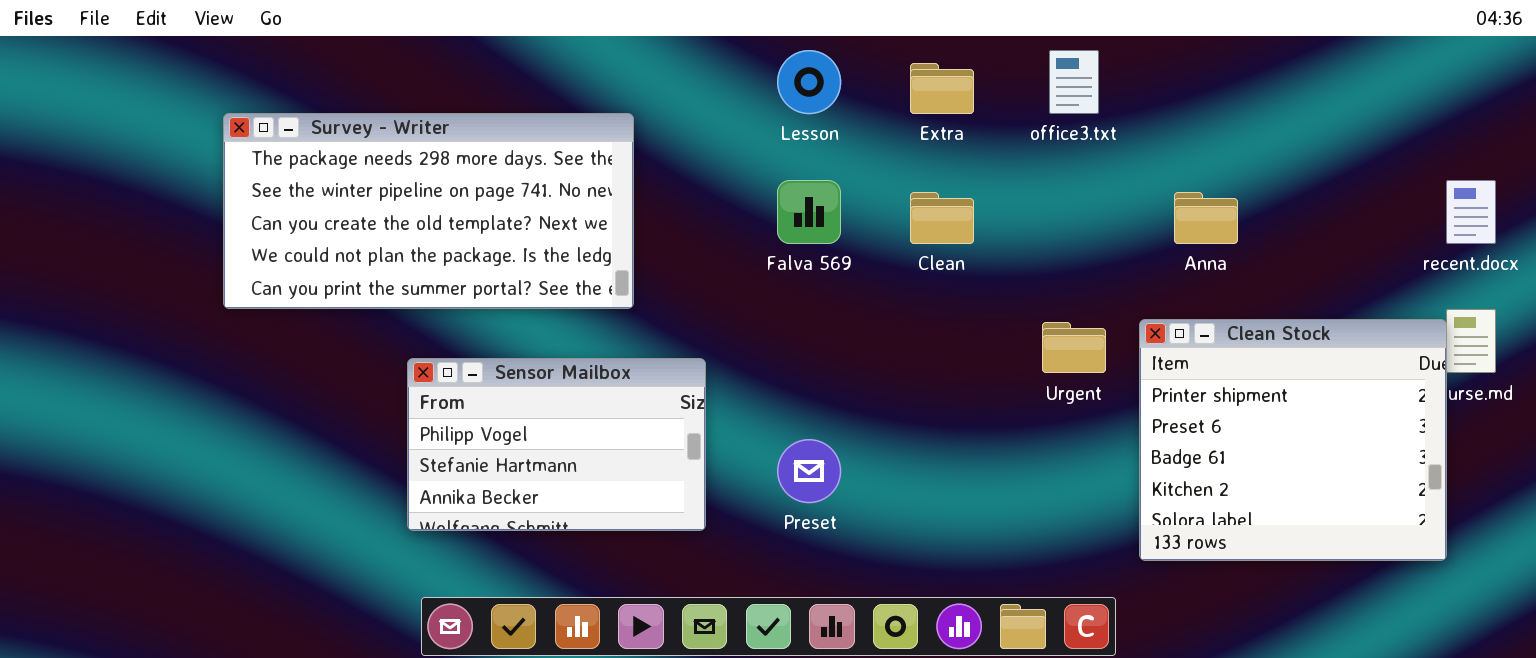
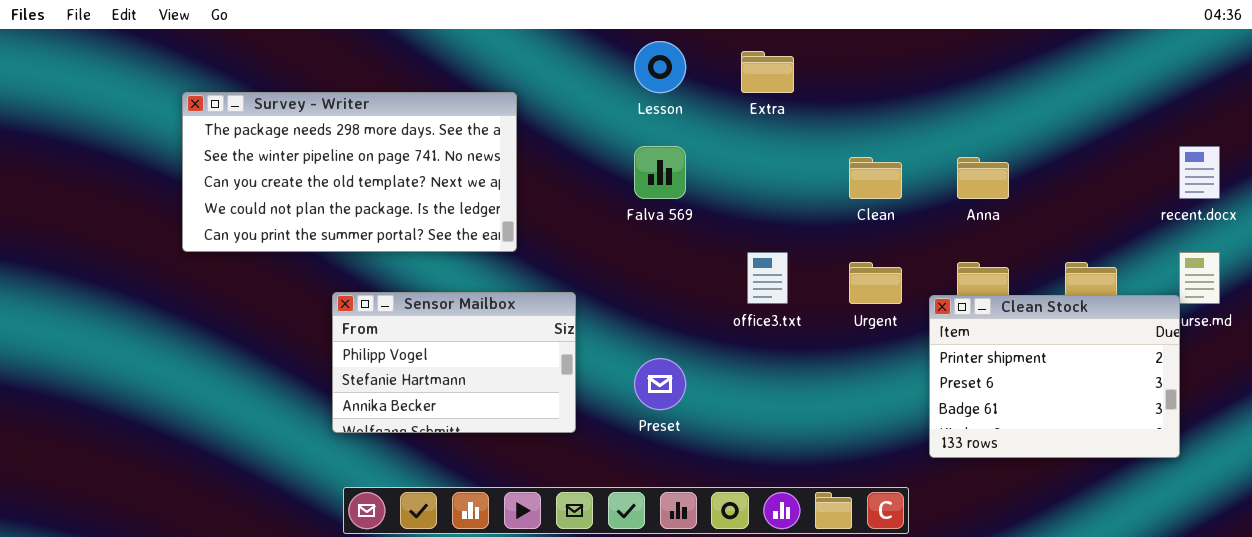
office3.txt: [1049,50,1099,114] -> [747,252,788,304], moved
Clean: [910,192,974,244] -> [849,157,902,199], moved
Clean Stock: [1139,319,1447,561] -> [929,295,1180,458], resized

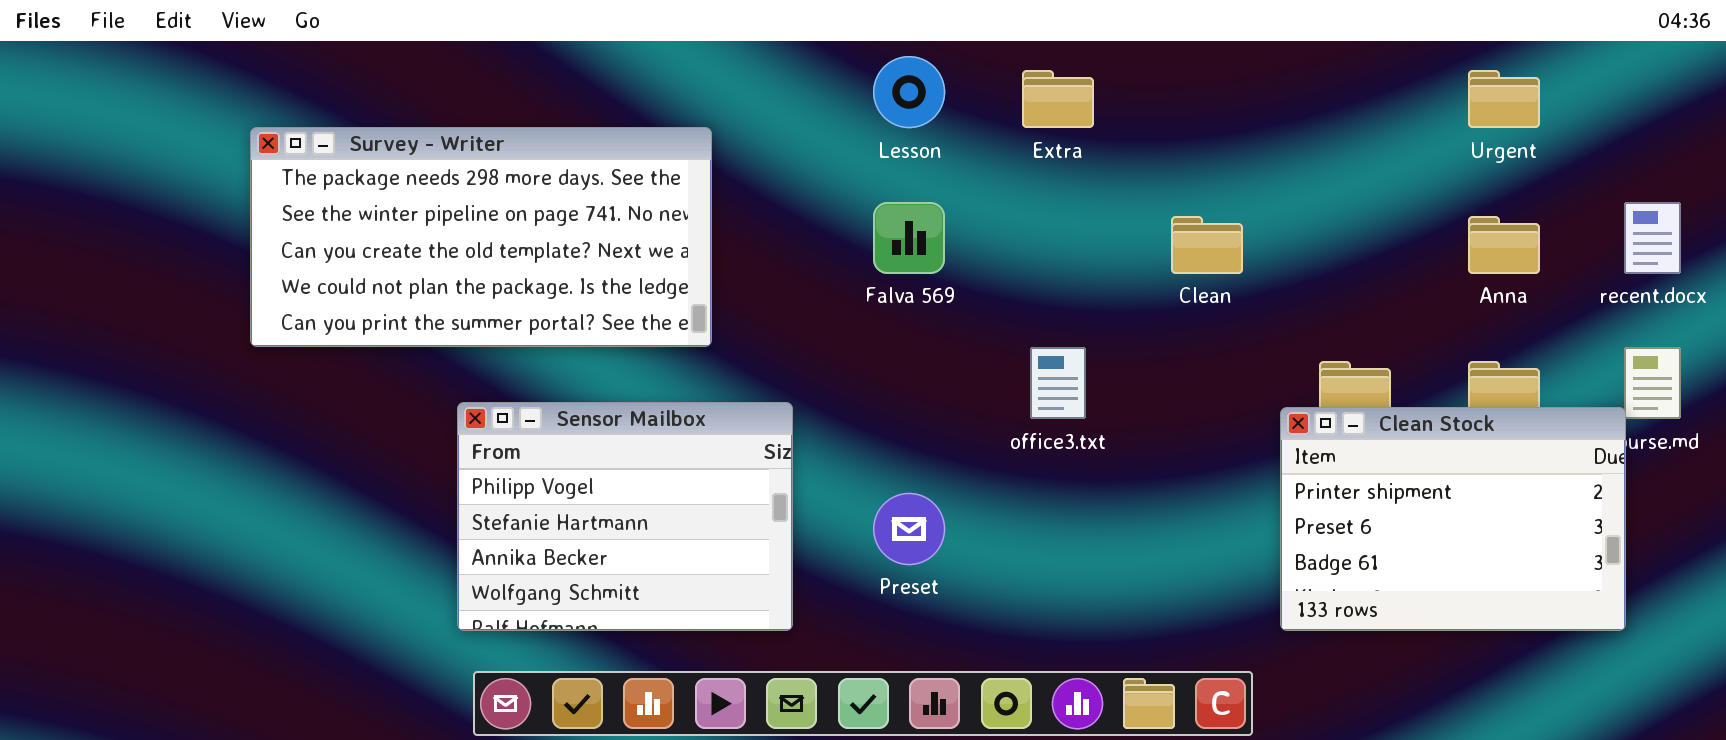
Anna: [957,157,1009,199] -> [1468,216,1540,274], moved
Urgent: [849,262,902,304] -> [1468,70,1540,128], moved
Sensor Mailbox: [332,292,576,433] -> [457,402,793,631], resized

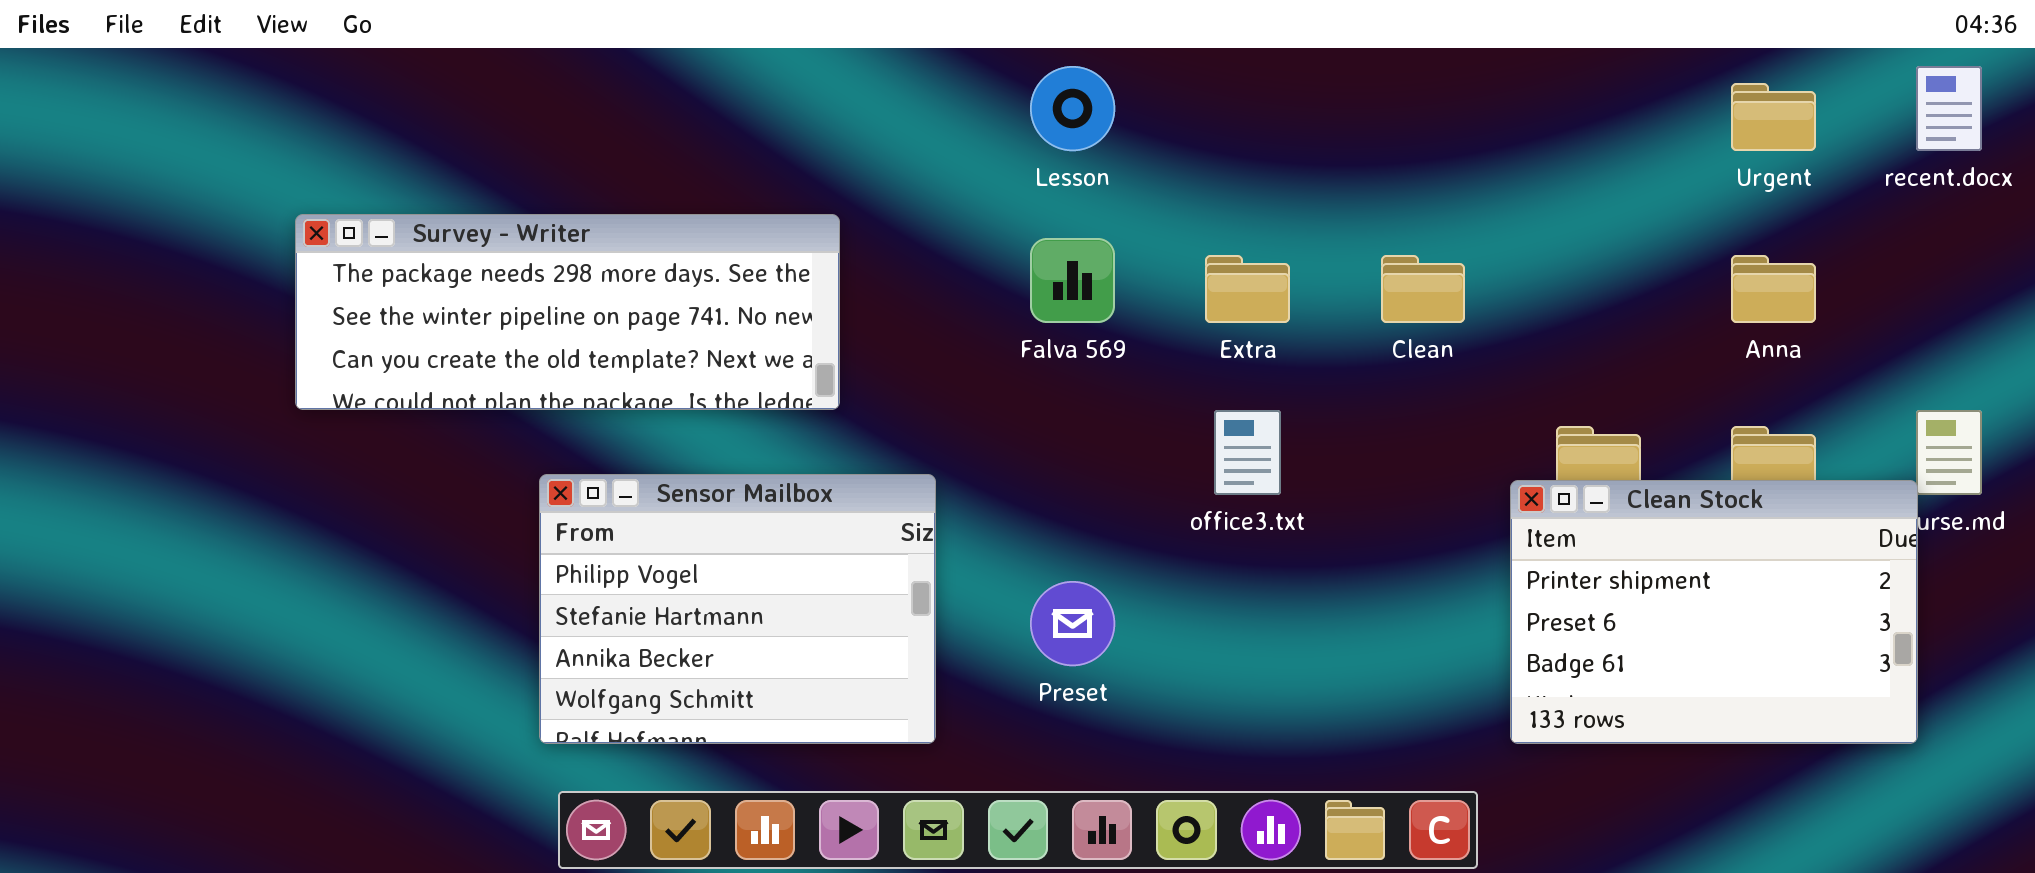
Extra: [1022,70,1094,128] -> [1205,255,1290,323], moved
Survey - Writer: [250,127,712,347] -> [295,214,840,410], resized
recent.docx: [1624,202,1681,274] -> [1916,66,1982,151], moved

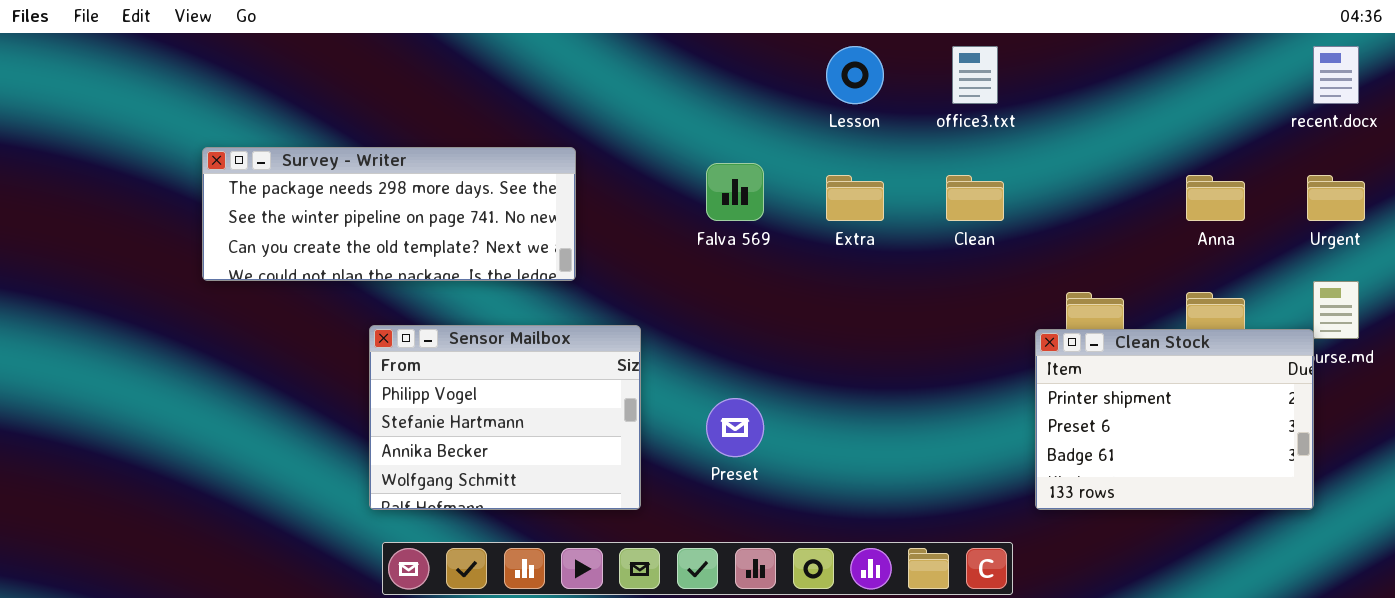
Lesson: [1030,66,1115,151] -> [826,46,884,104], moved
Urgent: [1731,83,1816,151] -> [1307,175,1365,221], moved
office3.txt: [1214,410,1281,495] -> [952,46,998,104], moved

